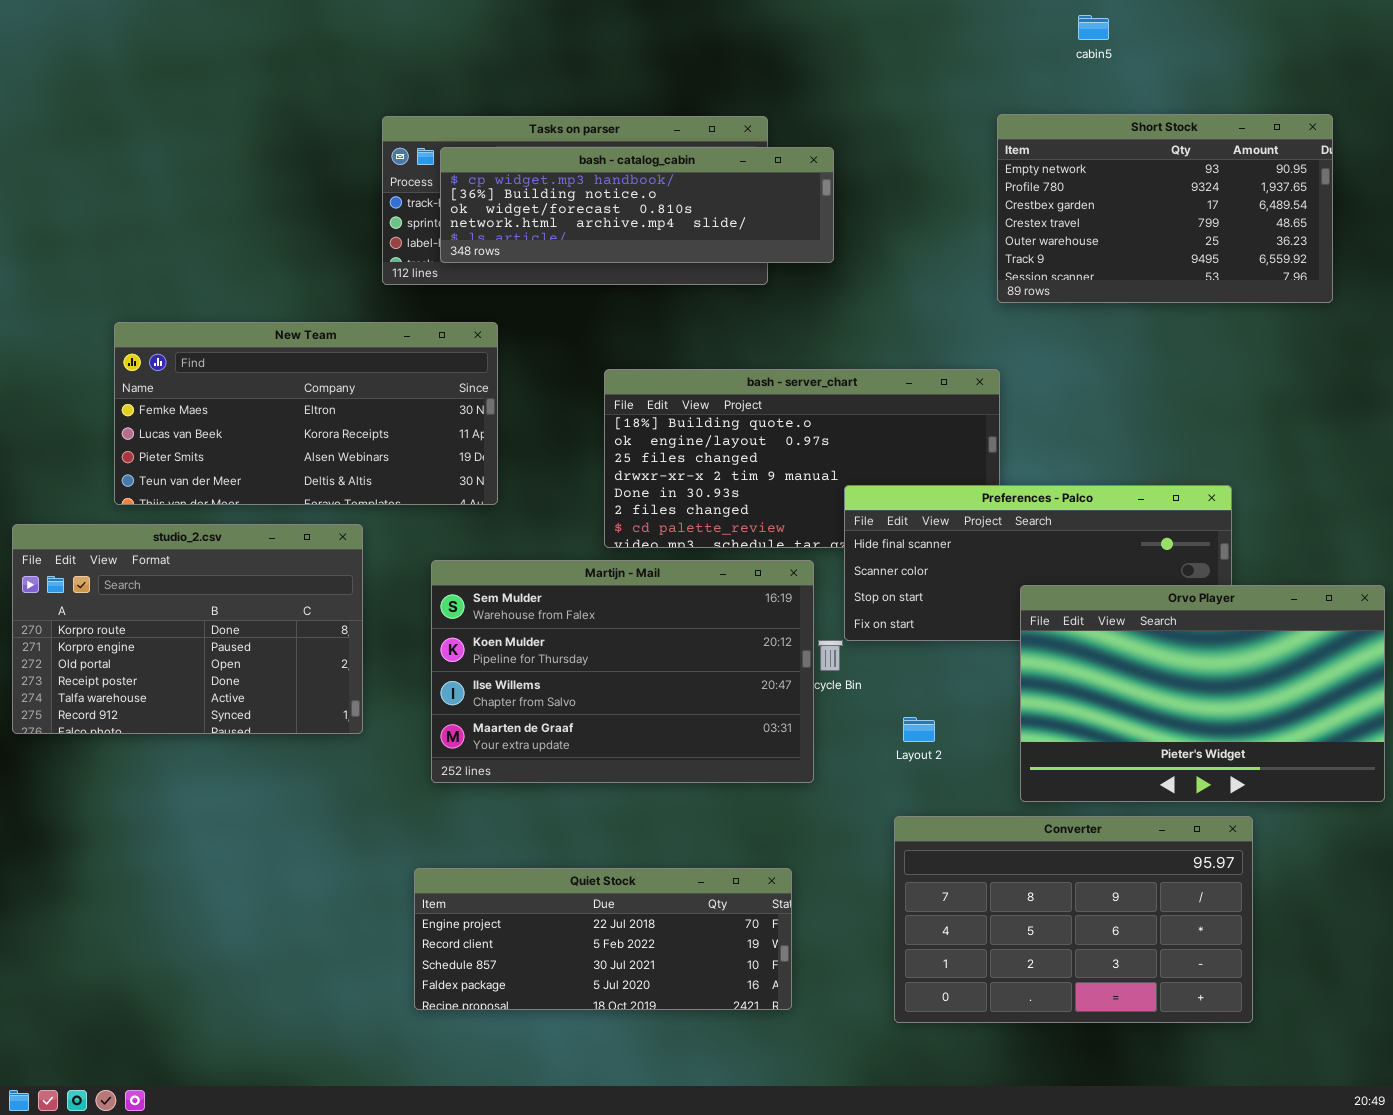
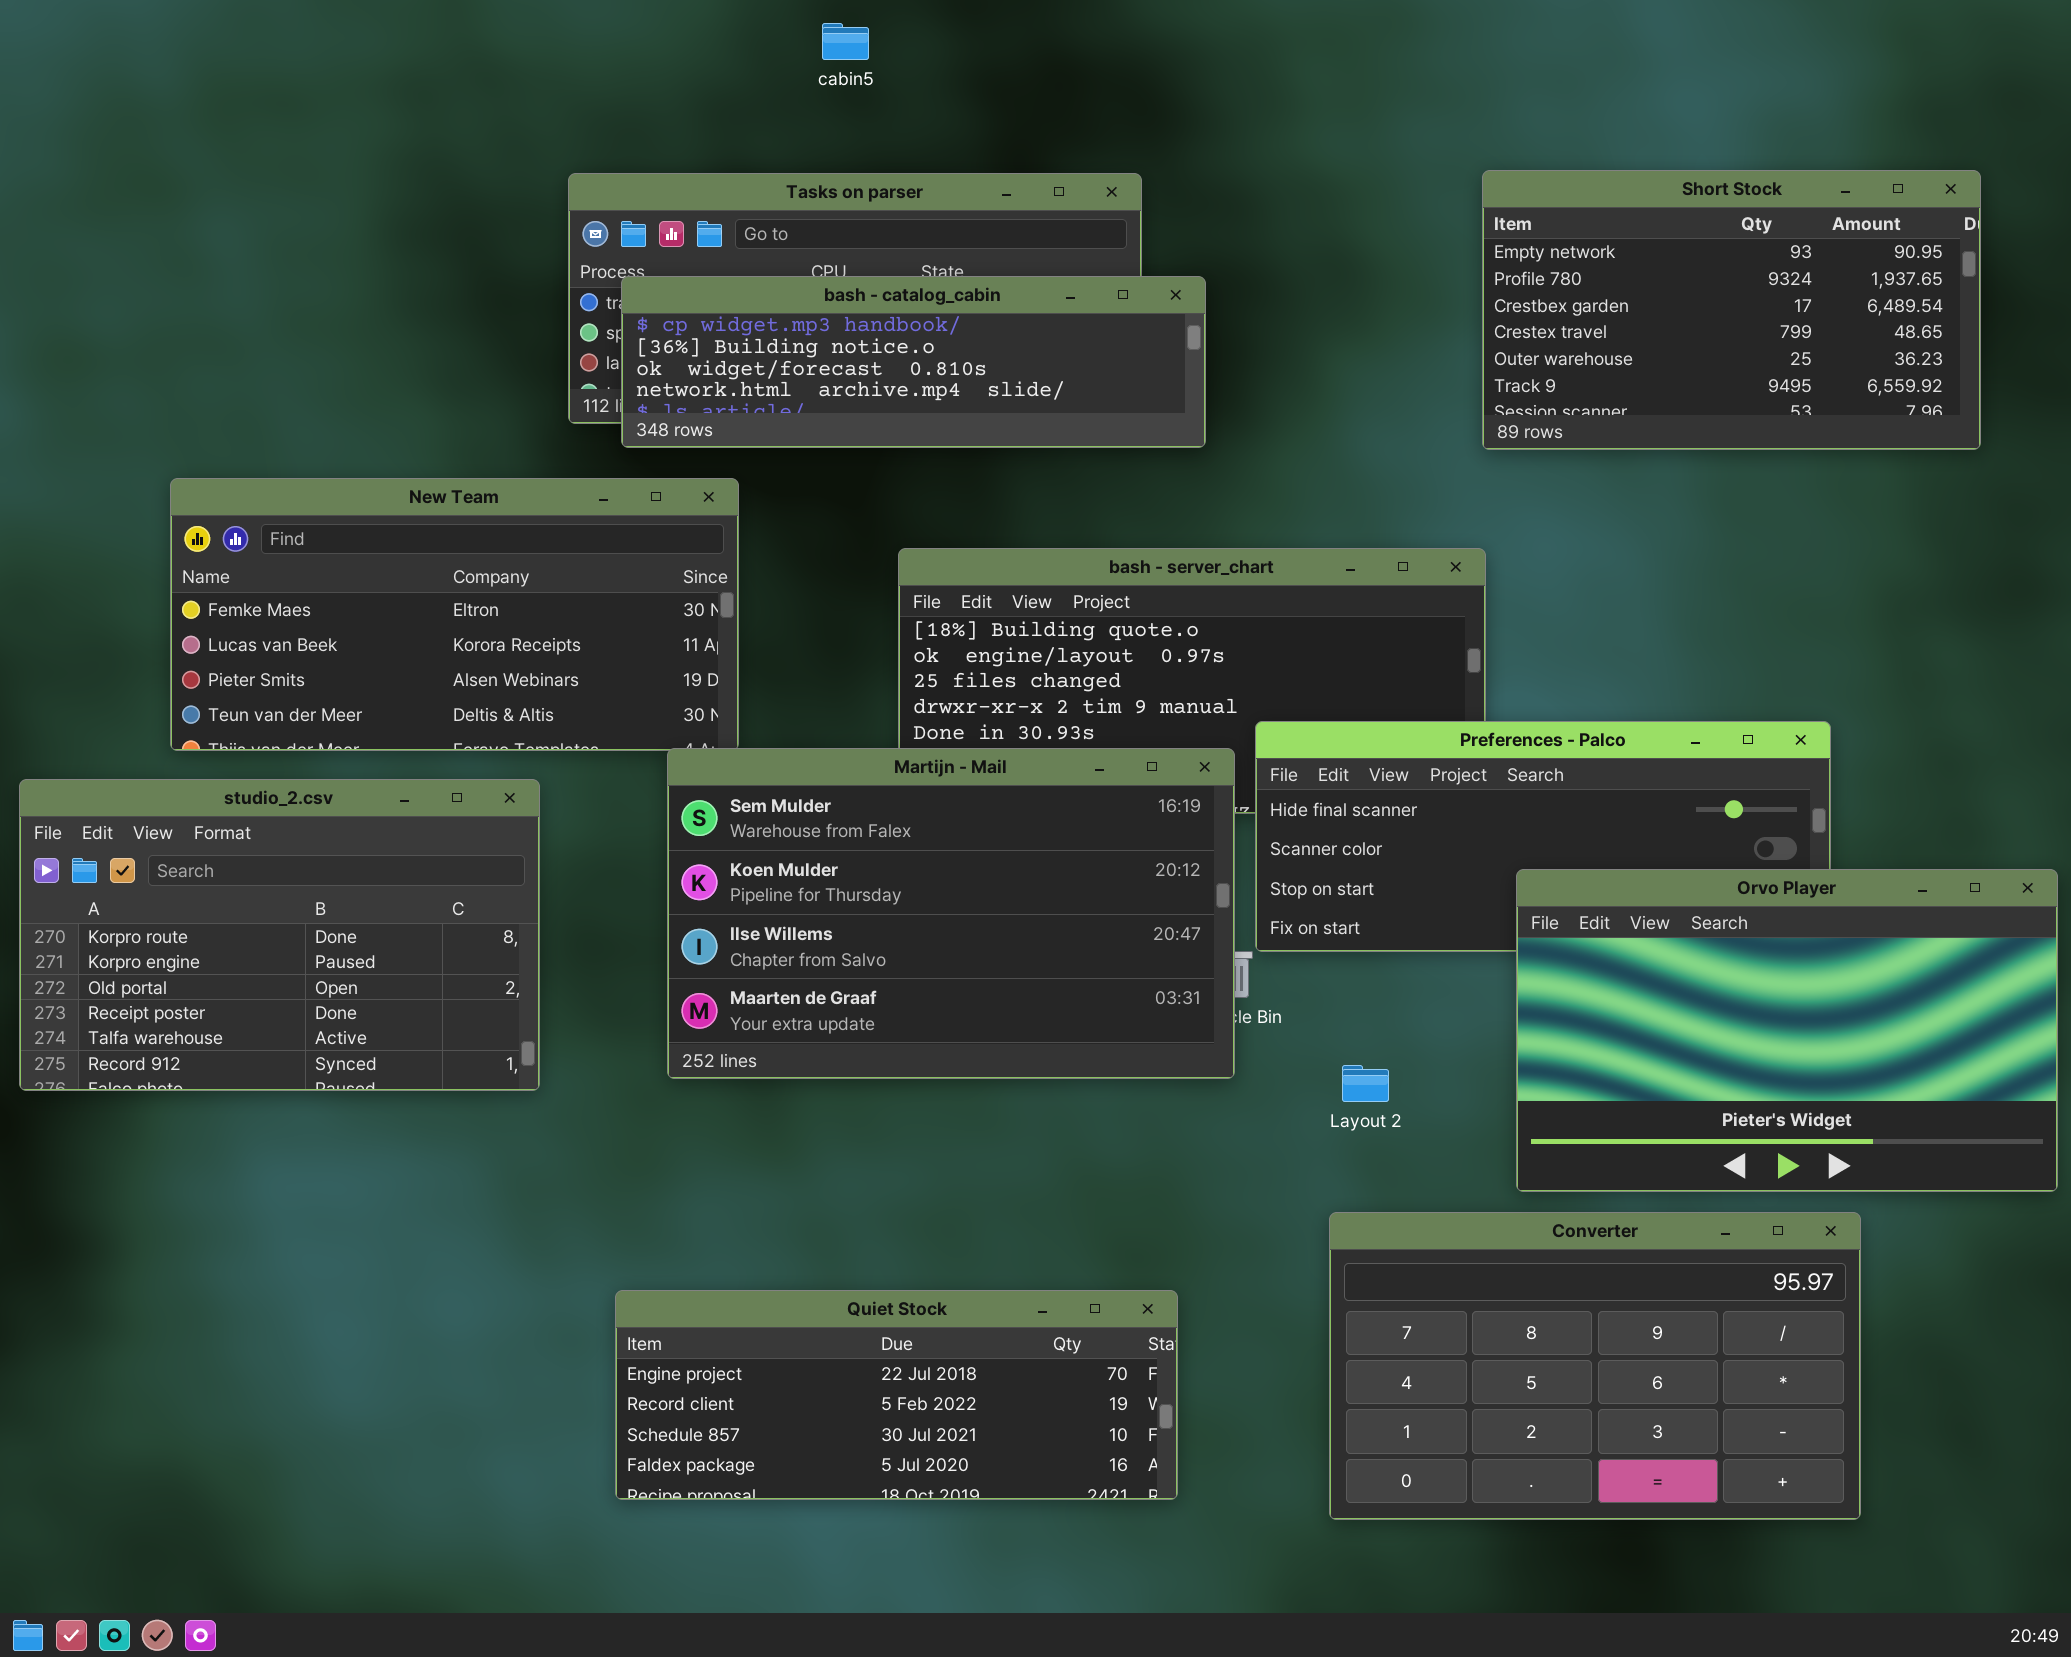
cabin5: [1078,15,1109,40] -> [822,23,869,60], moved
bash - catalog_cabin: [440,147,834,263] -> [621,276,1206,448], moved
Martijn - Mail: [431,560,814,783] -> [667,748,1235,1079], moved

